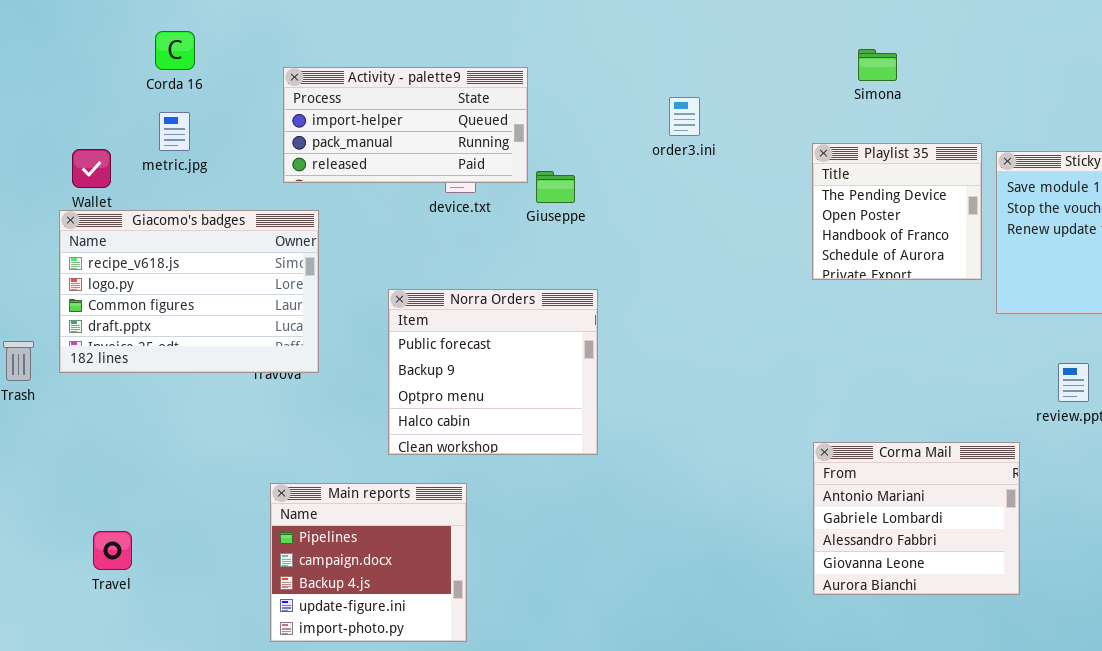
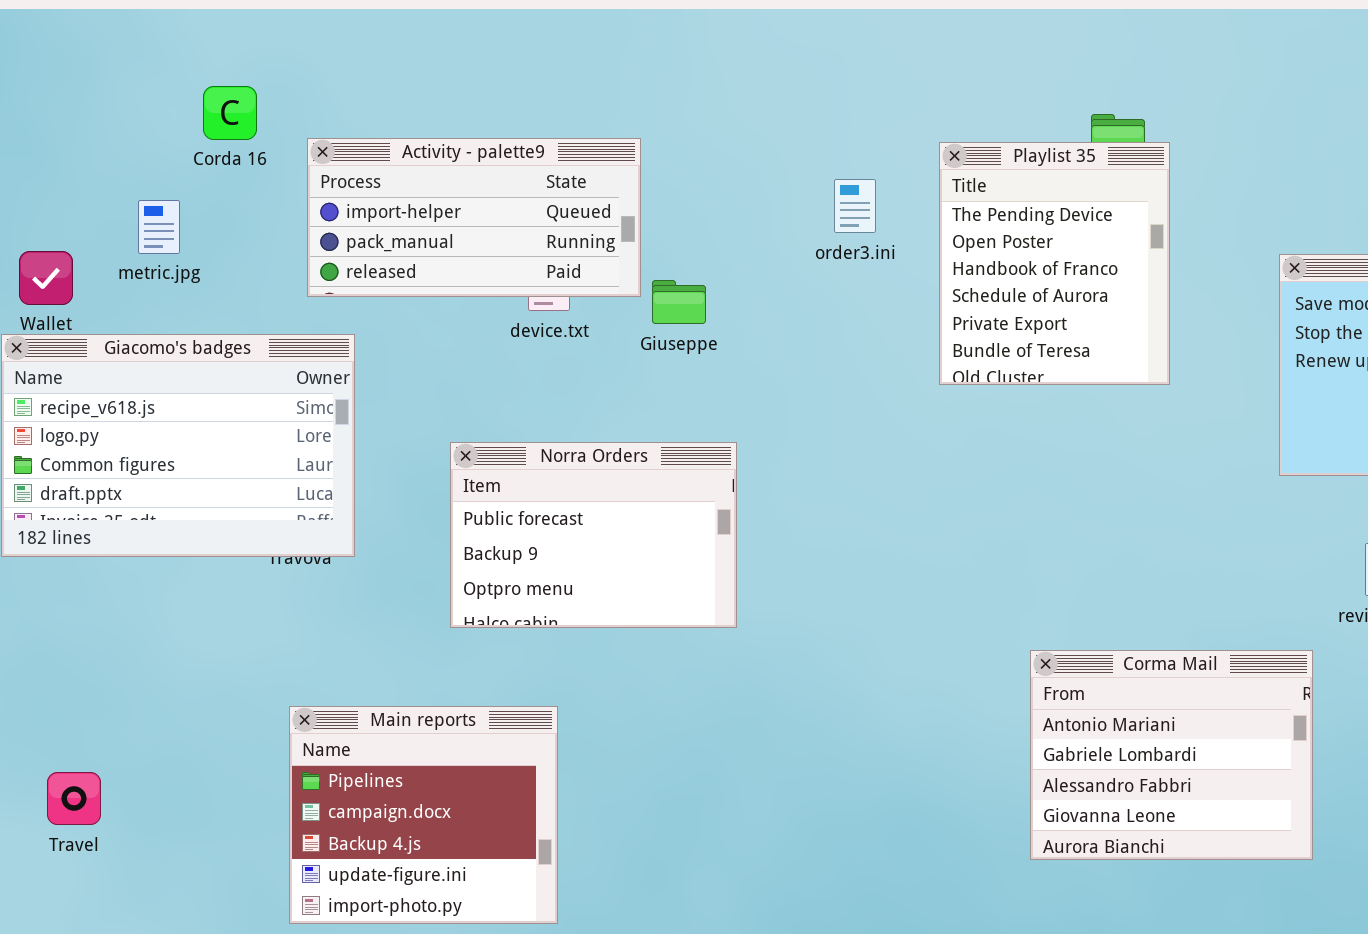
Corda 16: [155,31,195,70] -> [203,86,257,140], moved
Playlist 35: [812,143,982,280] -> [939,142,1170,385], moved, resized
Norra Orders: [388,289,598,455] -> [450,442,737,628], resized

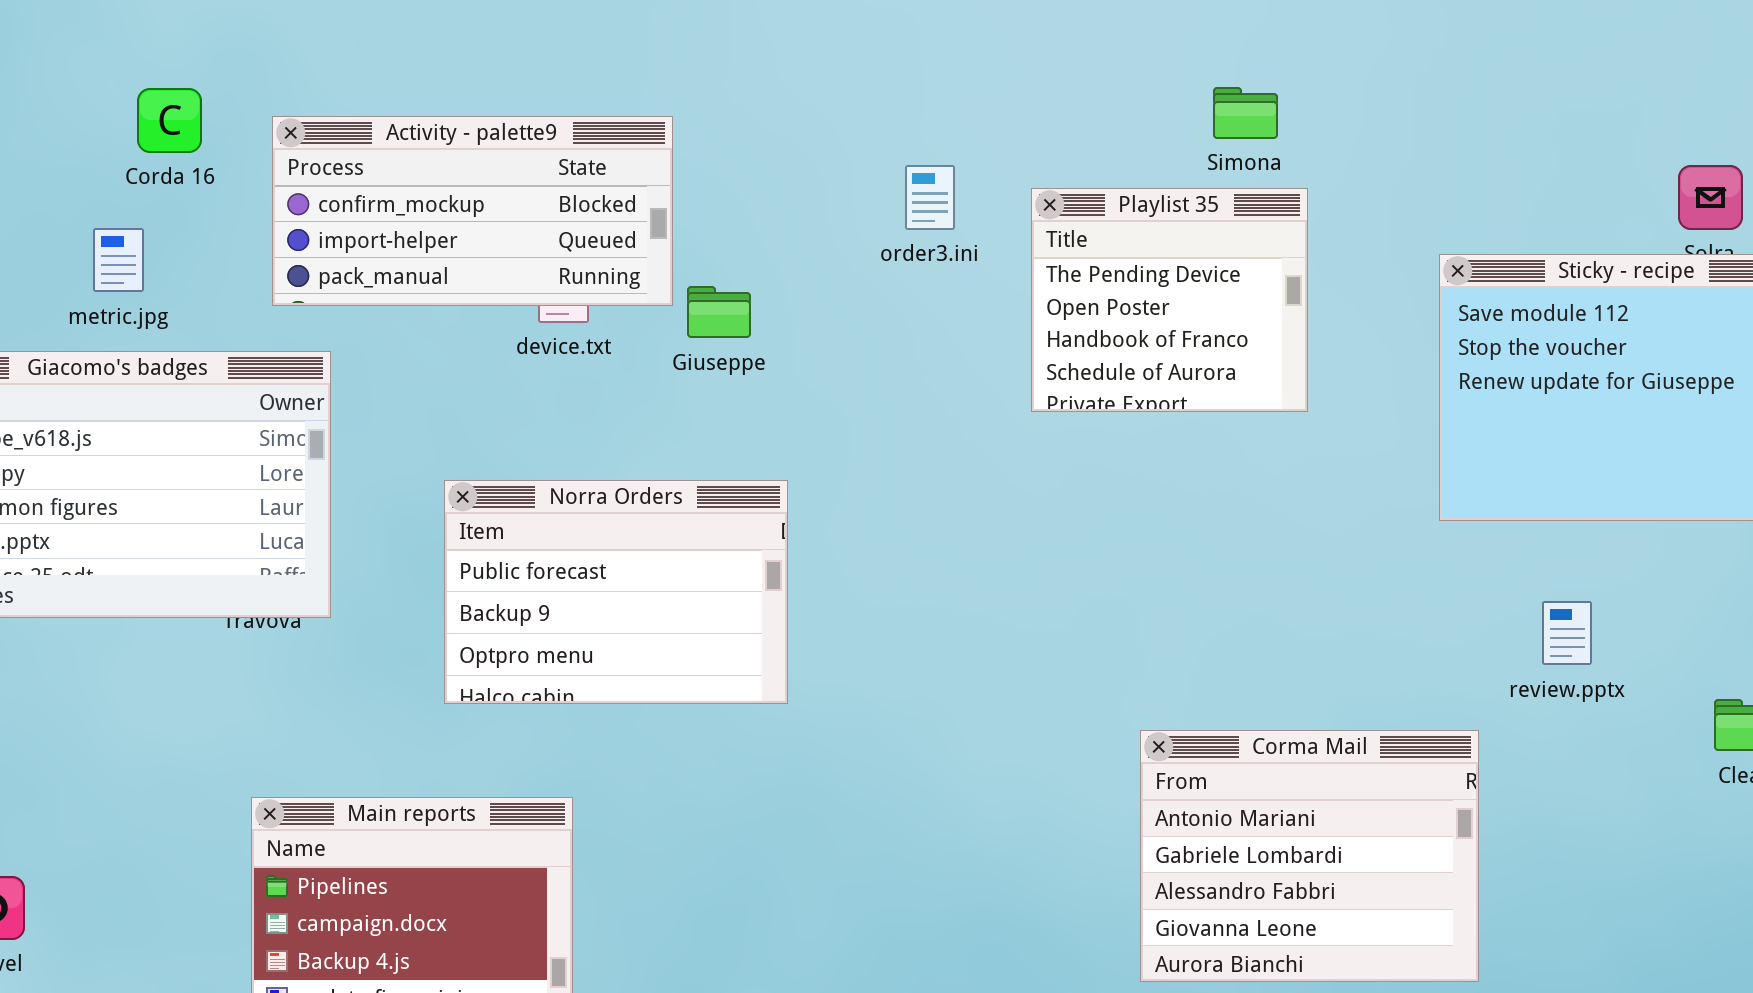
Corda 16: [203,86,257,140] -> [137,88,202,153], moved
Activity - palette9: [307,138,641,297] -> [272,116,673,306], scrolled up 1 row
Playlist 35: [939,142,1170,385] -> [1031,188,1308,412], resized
metric.jpg: [138,200,180,254] -> [93,228,144,292], moved

